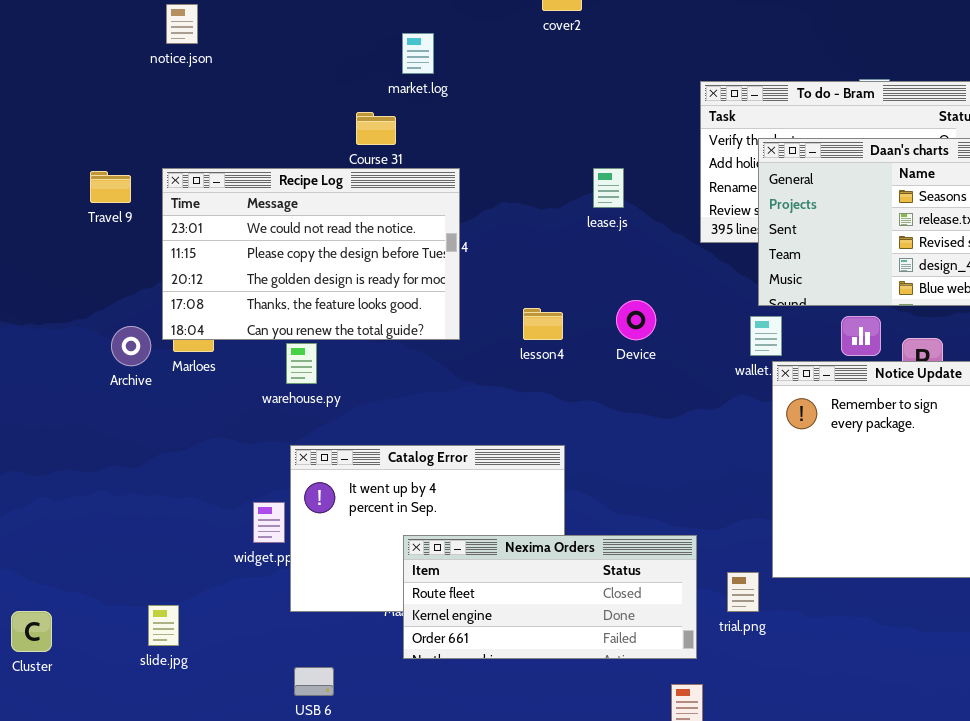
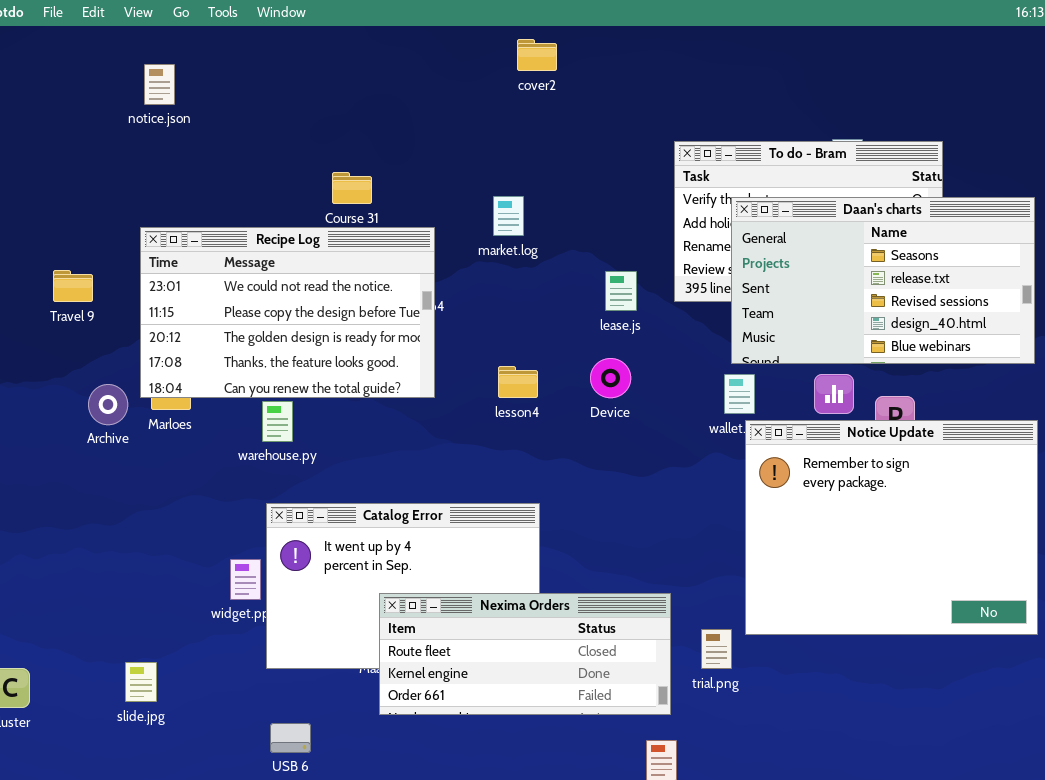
market.log: [402,33,434,74] -> [493,196,524,236], moved
lease.js: [593,168,624,208] -> [605,271,637,311], moved
Travel 9: [90,171,131,203] -> [53,270,93,302], moved

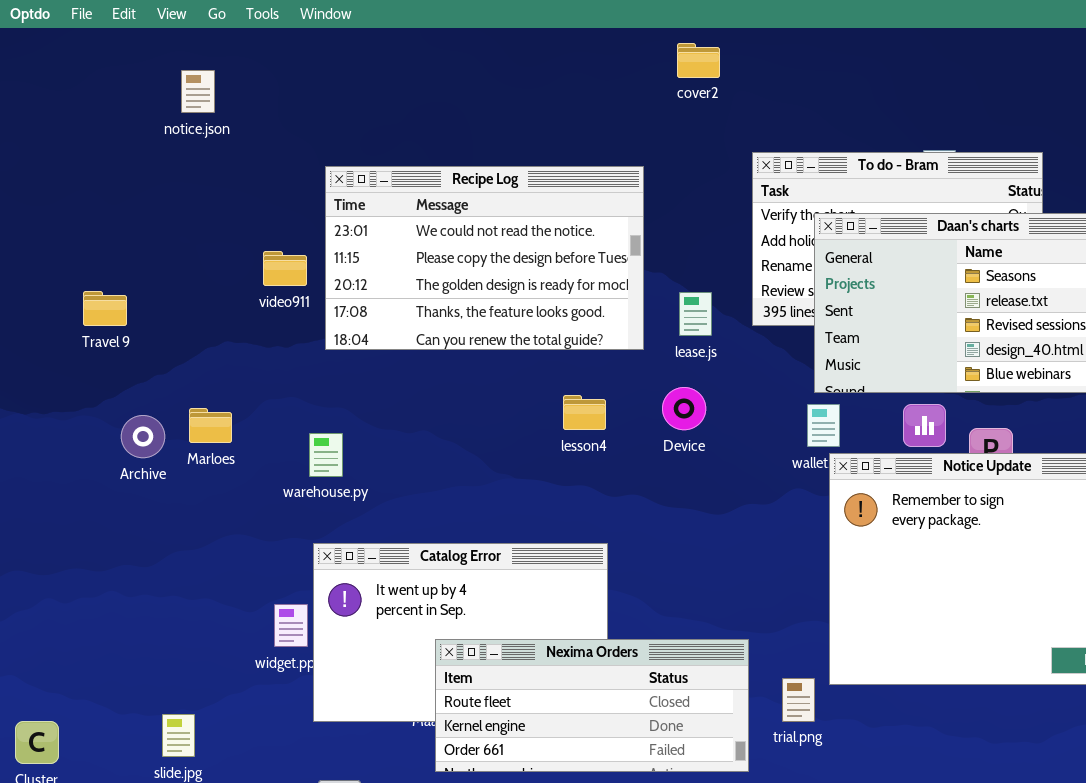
cover2: [517,39,557,71] -> [677,43,720,78], moved
Recipe Log: [140,227,435,398] -> [325,166,644,350], moved

